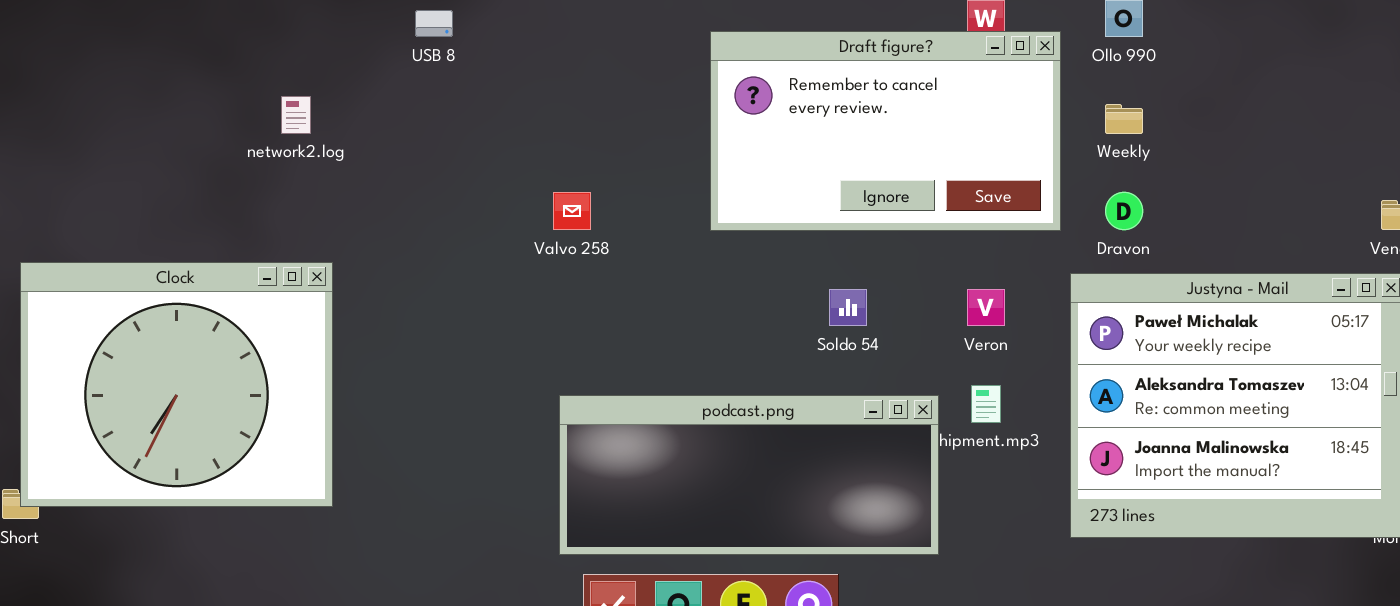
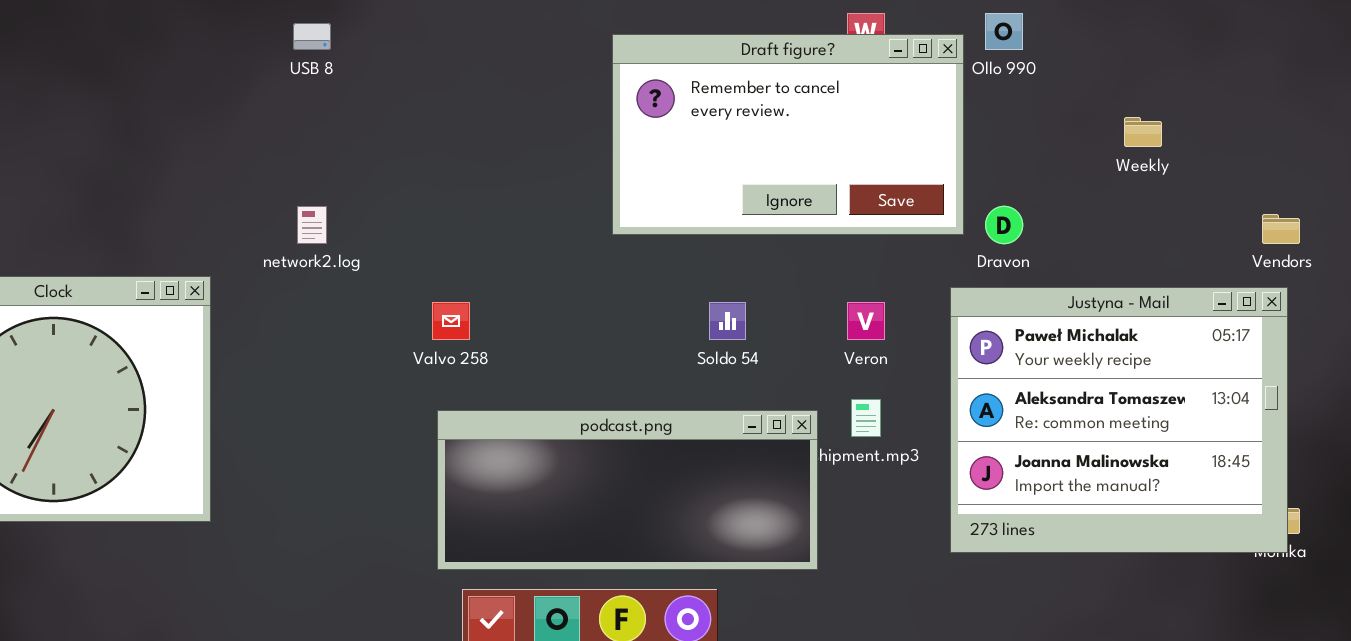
Draft figure?: [710,31,1061,231] -> [612,34,964,235], moved
network2.log: [281,96,311,134] -> [297,206,327,244], moved
Weekly: [1105,104,1143,134] -> [1124,117,1162,147], moved
Valvo 258: [553,192,591,230] -> [432,302,470,340], moved

